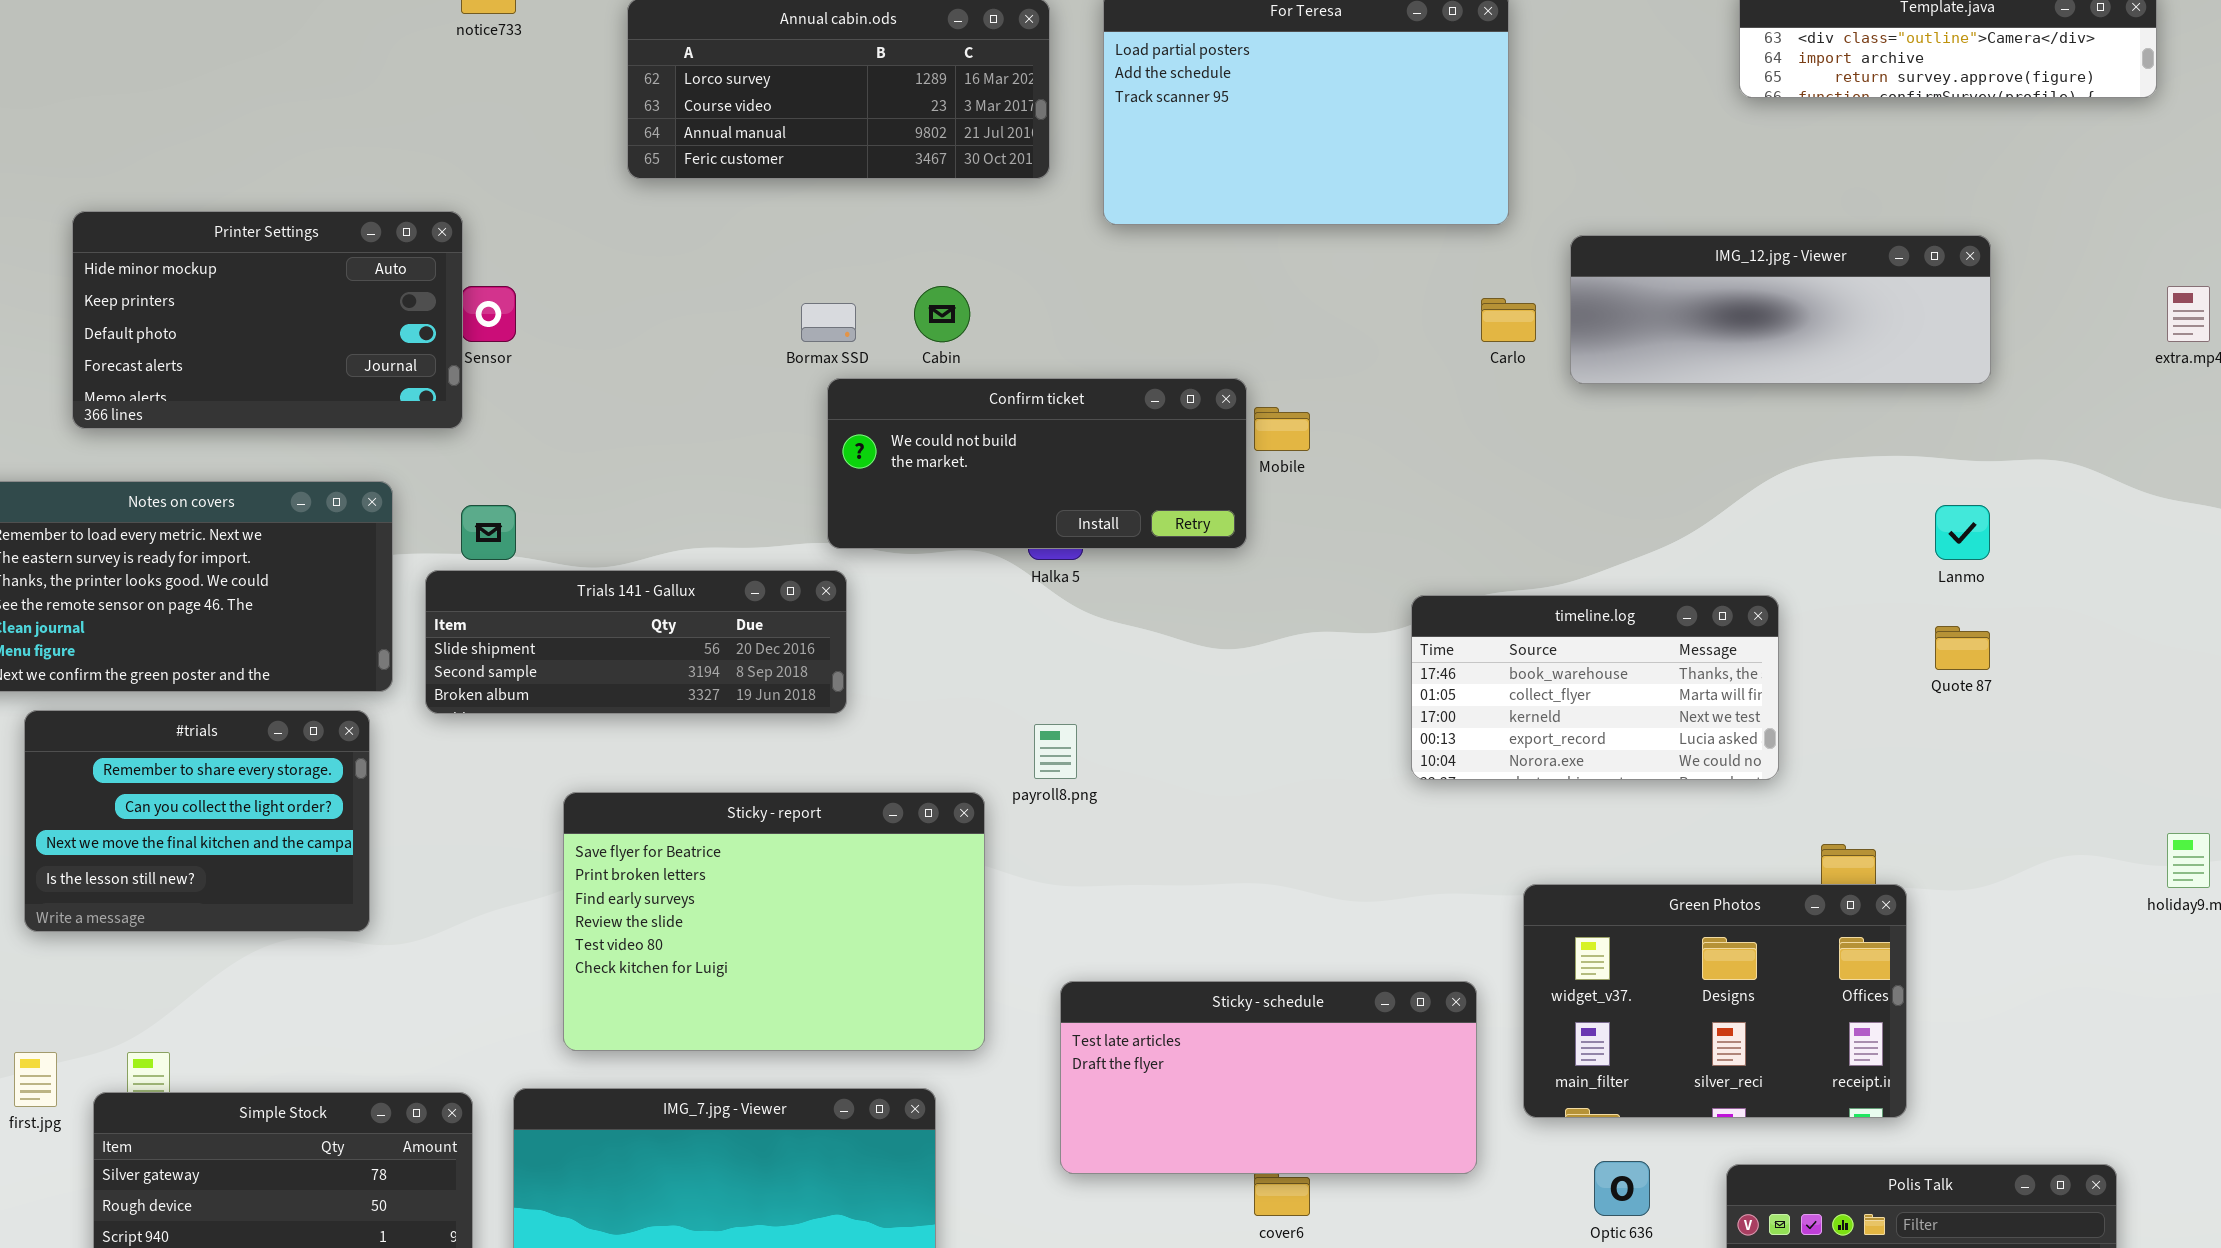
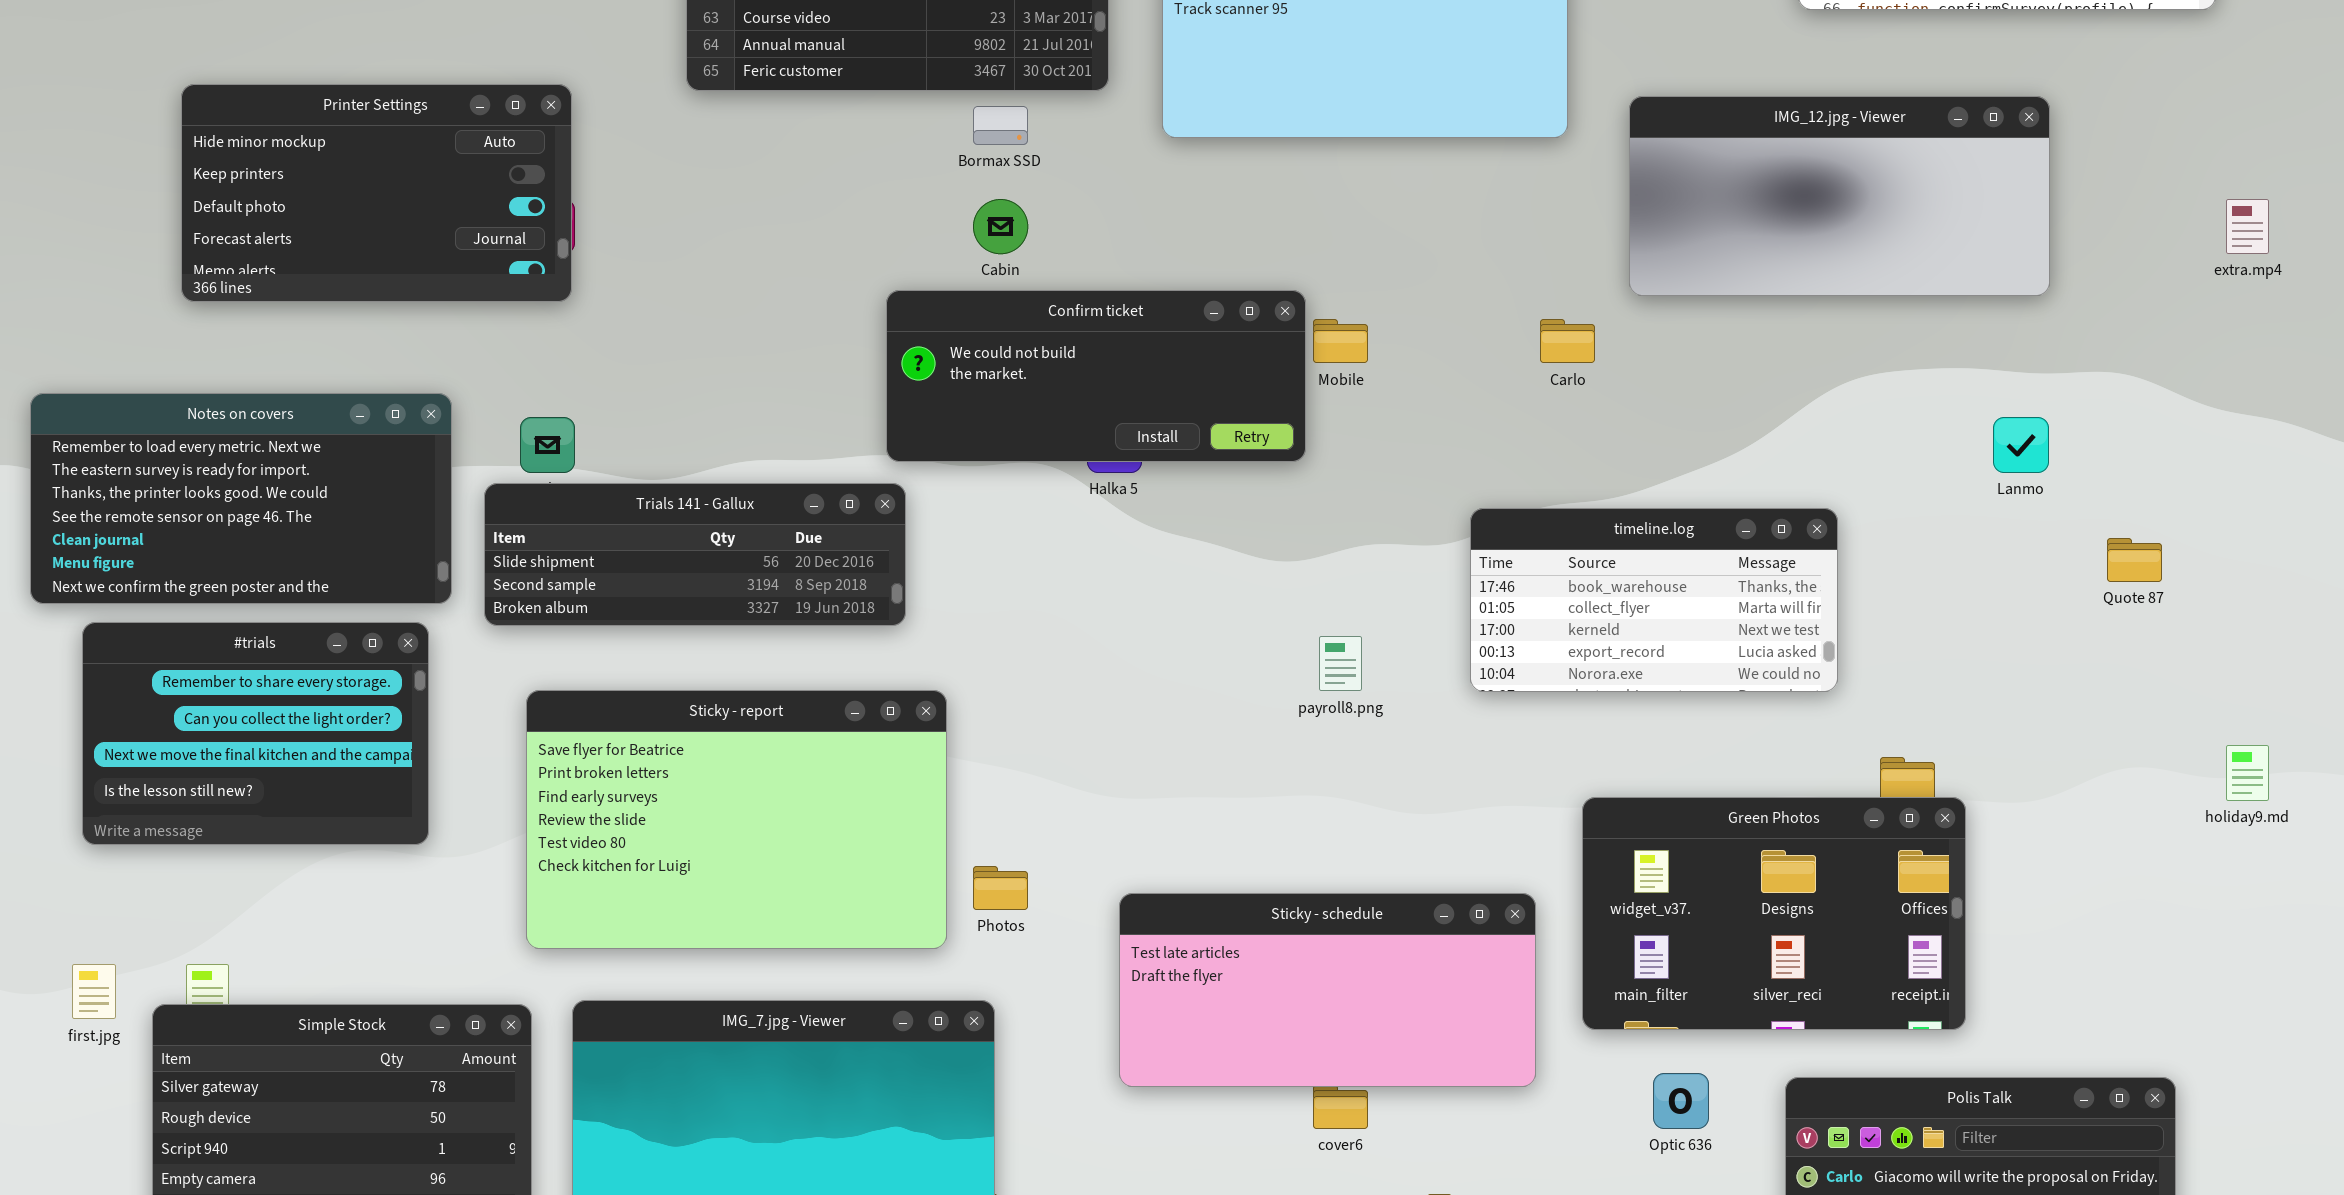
Printer Settings: [72,211,463,429] -> [181,84,572,302], moved
IMG_12.jpg - Viewer: [1570,235,1991,384] -> [1629,96,2050,296], resized
Carlo: [1481,298,1536,342] -> [1540,319,1595,363], moved
Bormax SSD: [801,303,856,342] -> [973,106,1028,145], moved
Quote 87: [1935,626,1990,670] -> [2107,538,2162,582], moved
payroll8.png: [1034,724,1077,779] -> [1319,636,1362,691], moved
Sticky - report: [563,792,985,1051] -> [526,690,947,949], moved

